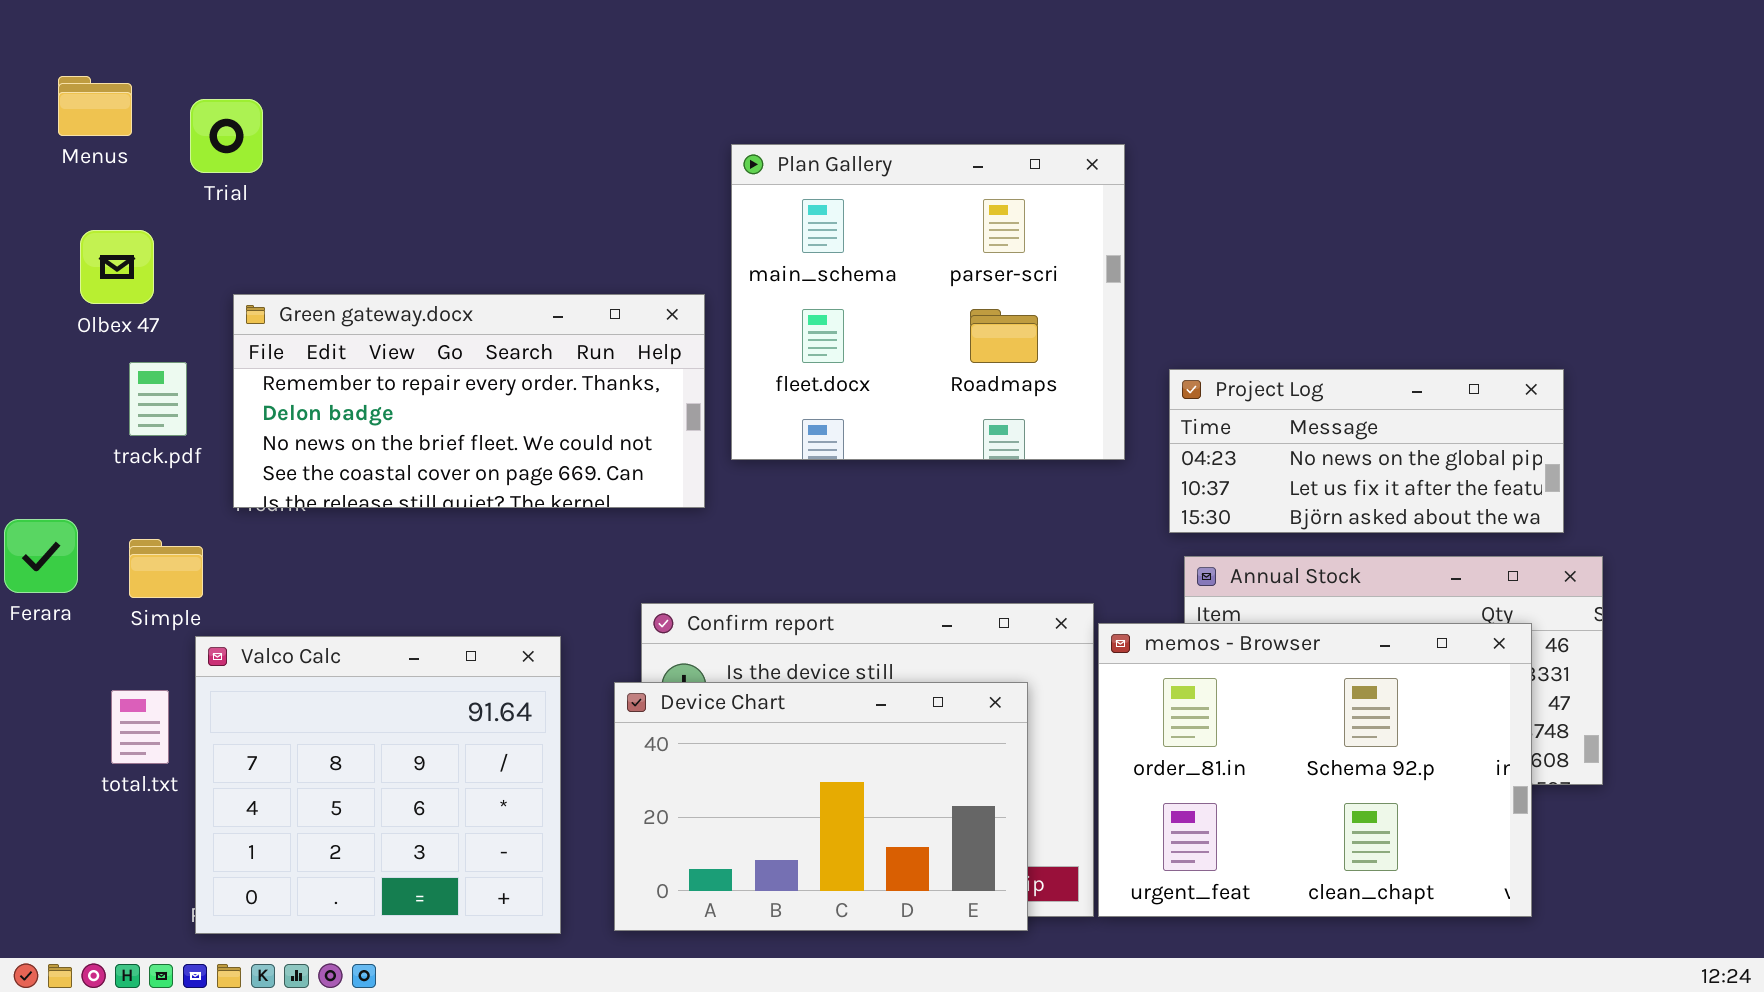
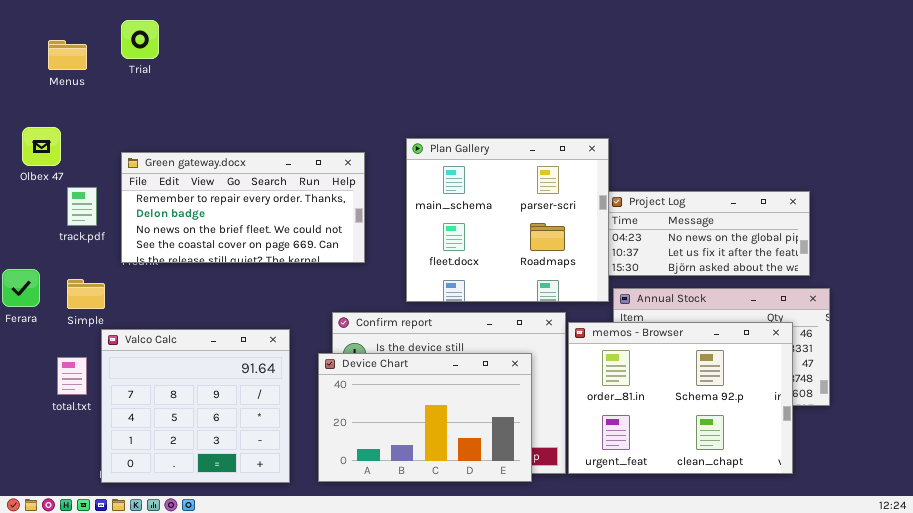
Menus: [58,76,132,136] -> [48,40,87,70], moved
Trial: [190,99,263,173] -> [121,20,159,59], moved
Plan Gallery: [731,144,1125,460] -> [406,138,609,302], moved
Olbex 47: [80,230,154,304] -> [22,127,61,166], moved

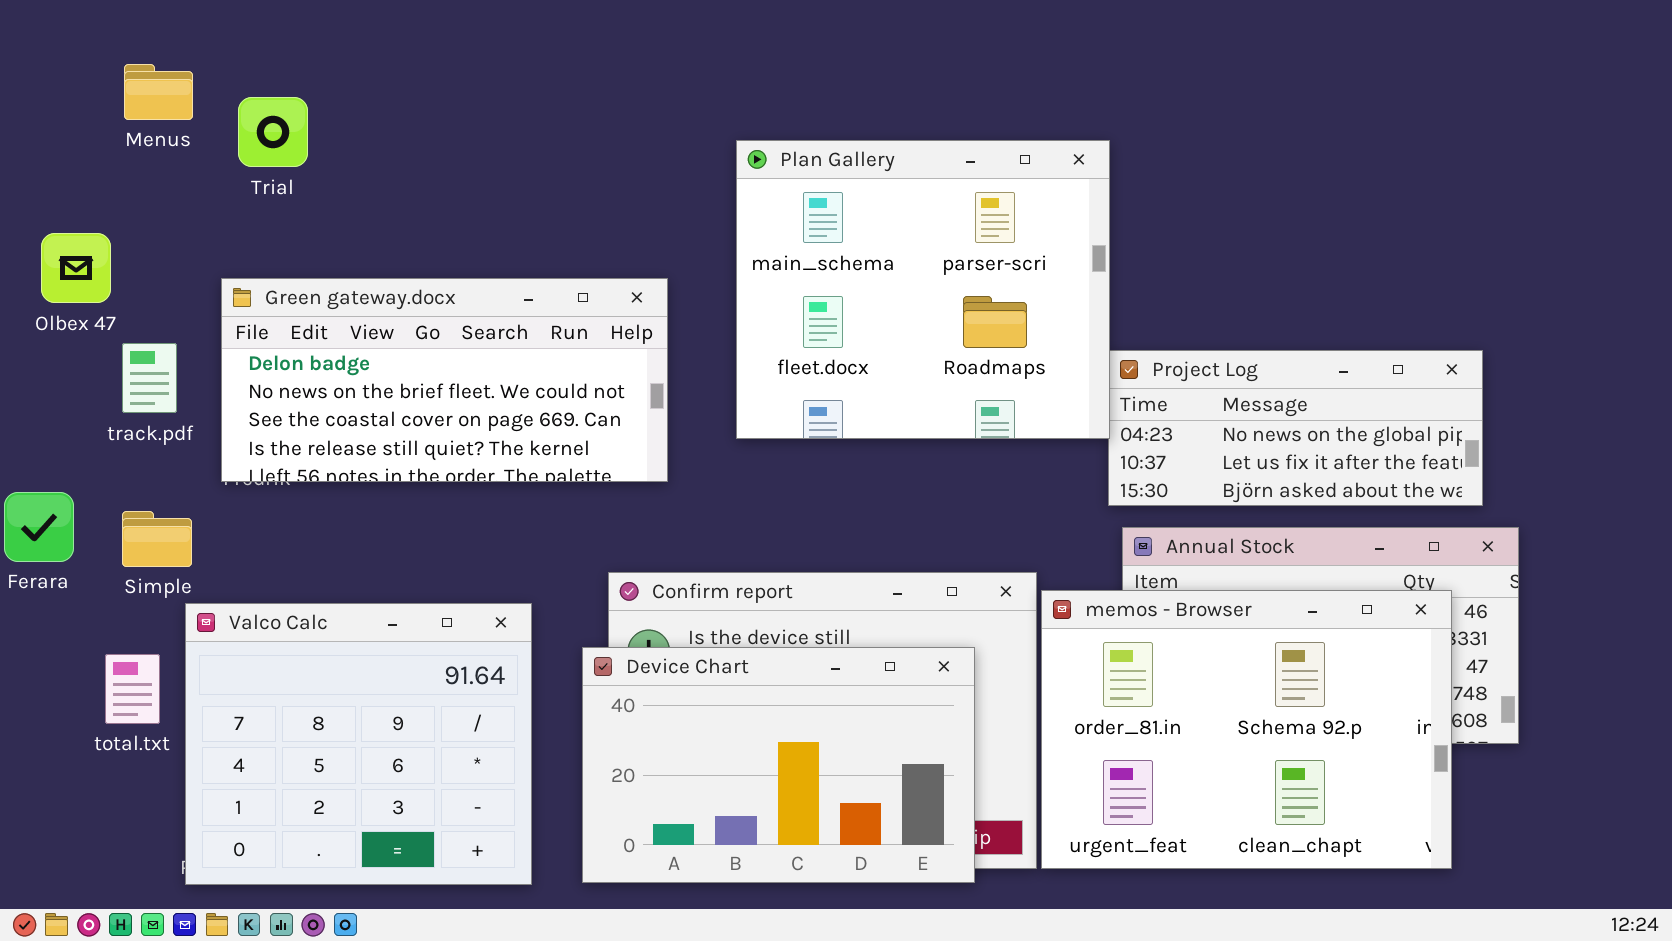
Trial: [121,20,159,59] -> [238,97,308,167], moved
Menus: [48,40,87,70] -> [124,64,193,120], moved
Plan Gallery: [406,138,609,302] -> [736,140,1110,439], moved
Green gateway.docx: [121,152,365,263] -> [221,278,668,482], scrolled down 1 row

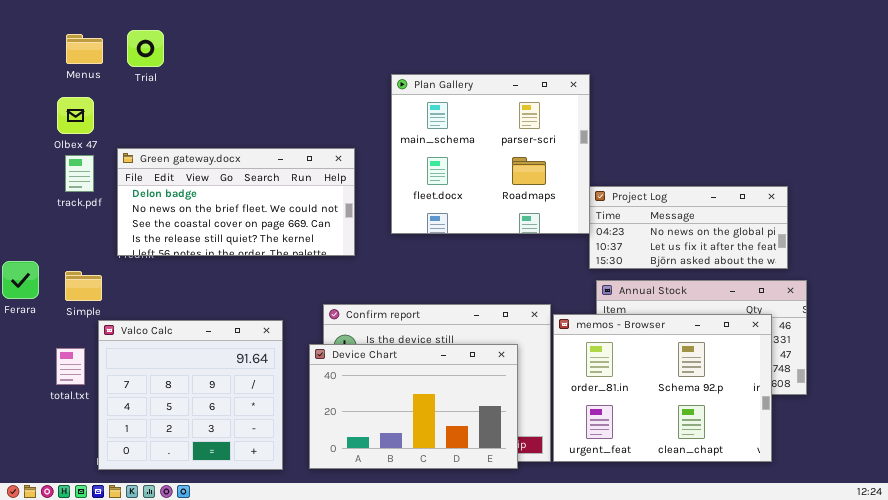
Trial: [238,97,308,167] -> [127,30,164,67], moved
Olbex 47: [41,233,111,303] -> [57,97,94,134], moved
track.pdf: [122,343,177,413] -> [65,155,94,192], moved

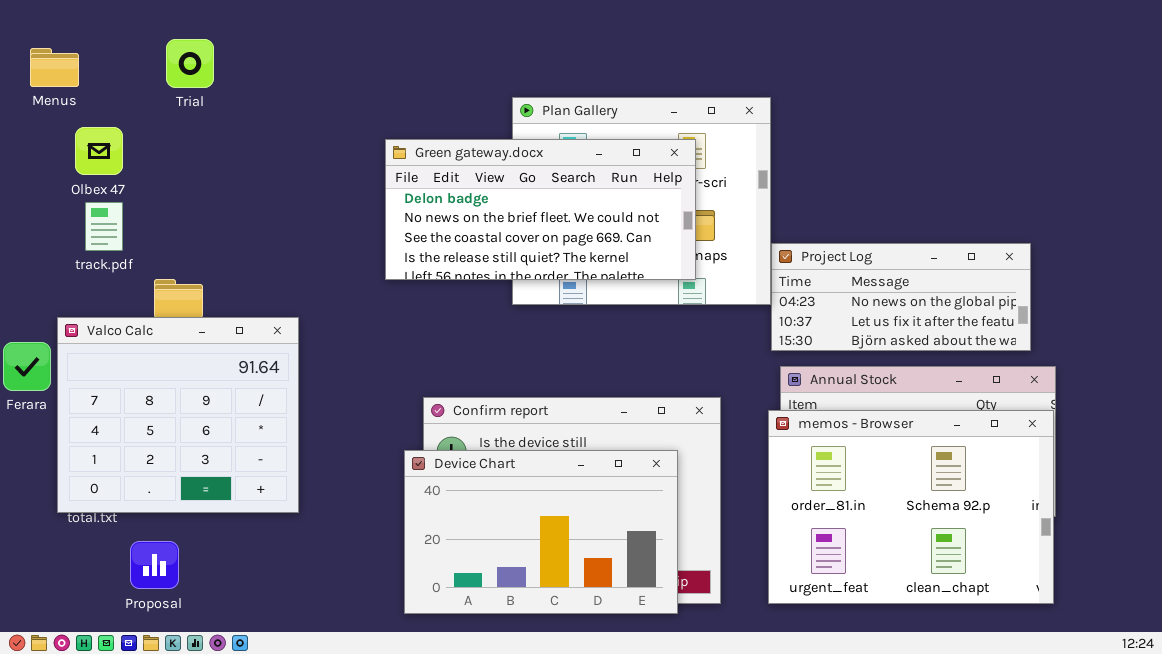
Menus: [66,34,103,64] -> [30,48,79,87], moved
Green gateway.docx: [117,148,355,256] -> [385,139,696,280], moved
memos - Browser: [553,314,772,462] -> [768,410,1054,604], moved
Valco Calc: [98,320,283,470] -> [57,317,299,513], moved

